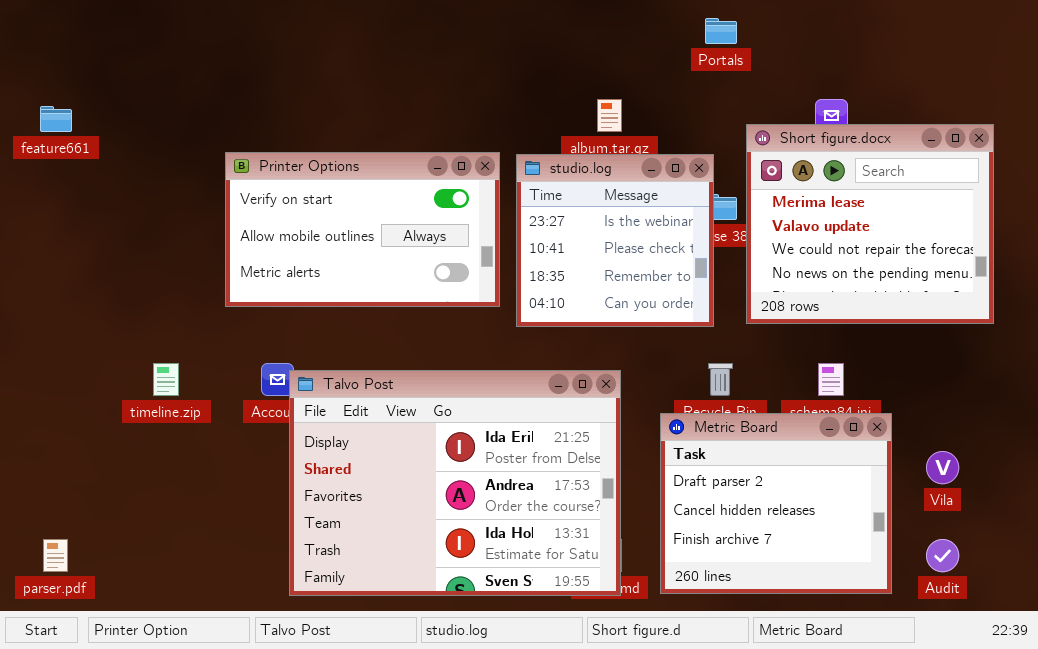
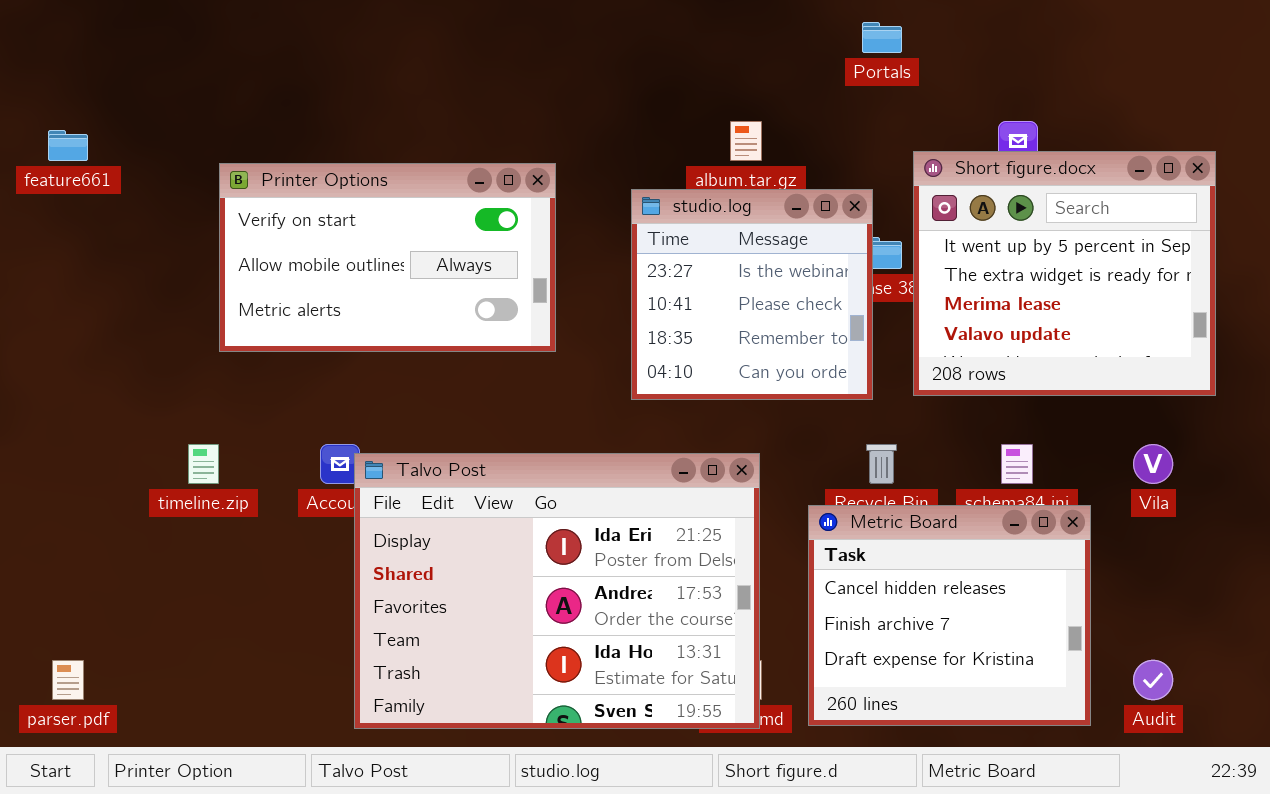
Short figure.docx: [746,124,994,324] -> [913,151,1216,396], scrolled up 2 rows
Printer Options: [225,152,500,307] -> [219,163,556,352], moved
Metric Board: [660,413,892,594] -> [808,505,1091,726], scrolled down 1 row
Vila: [926,451,959,484] -> [1133,444,1173,484], moved

